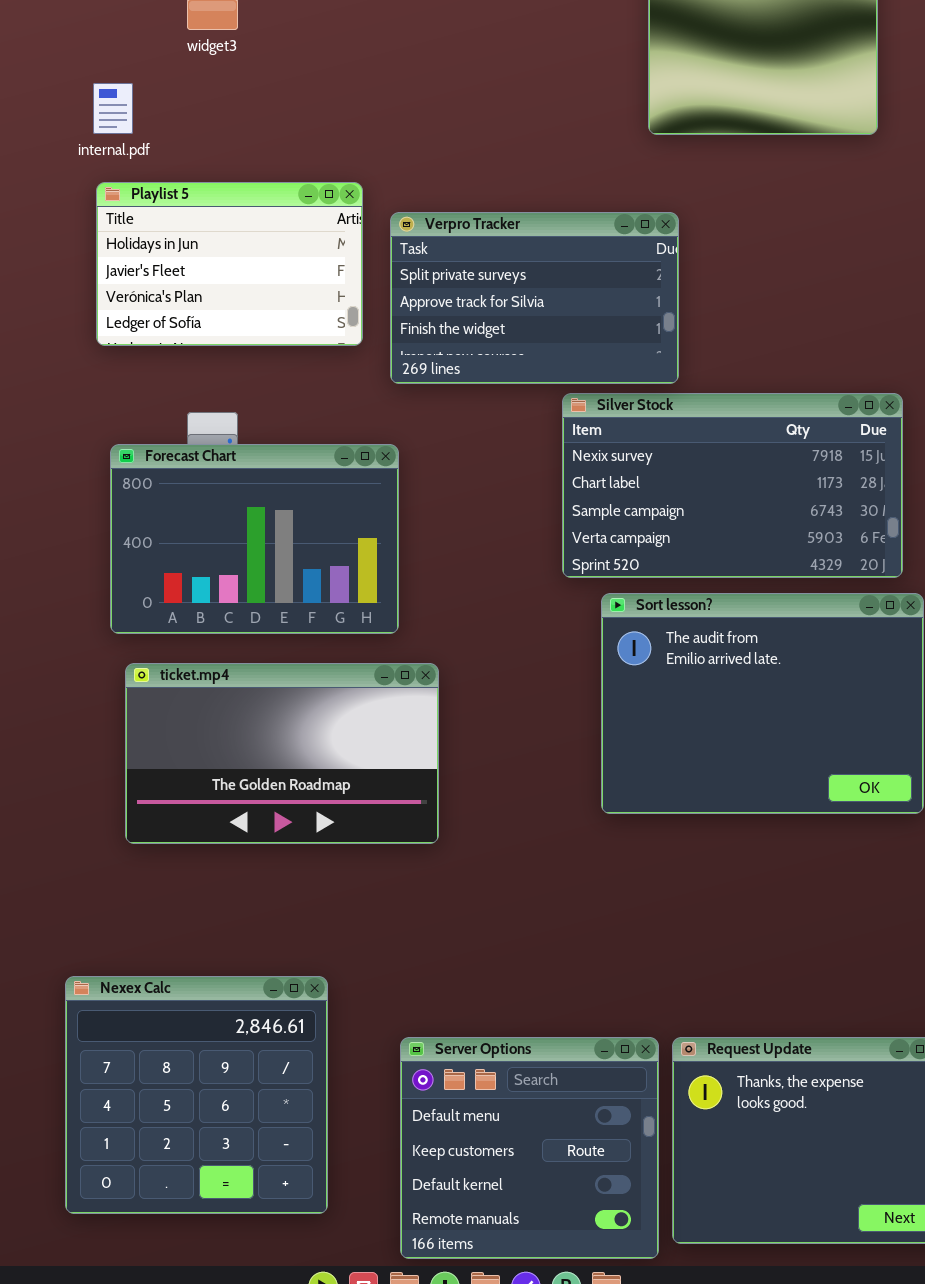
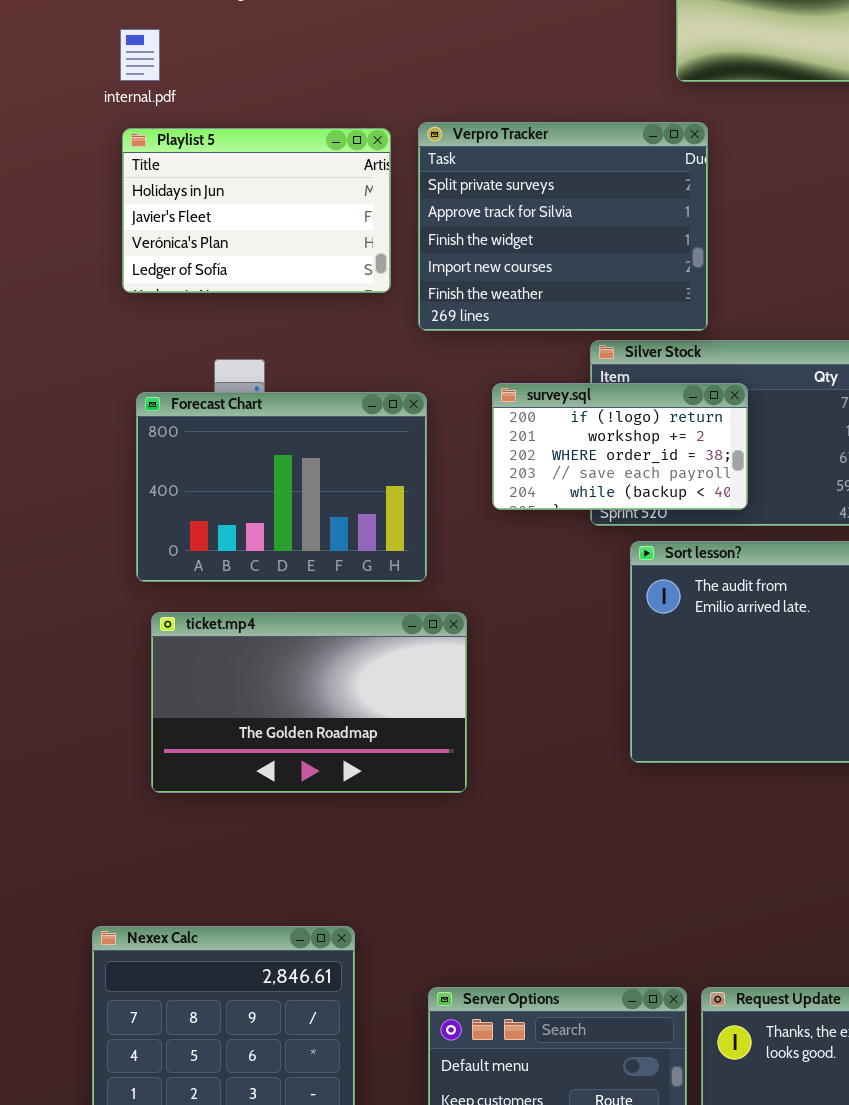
Verpro Tracker: [390,212,679,384] -> [418,122,708,331], resized
survey.sql: none -> [492,383,748,510], opened

